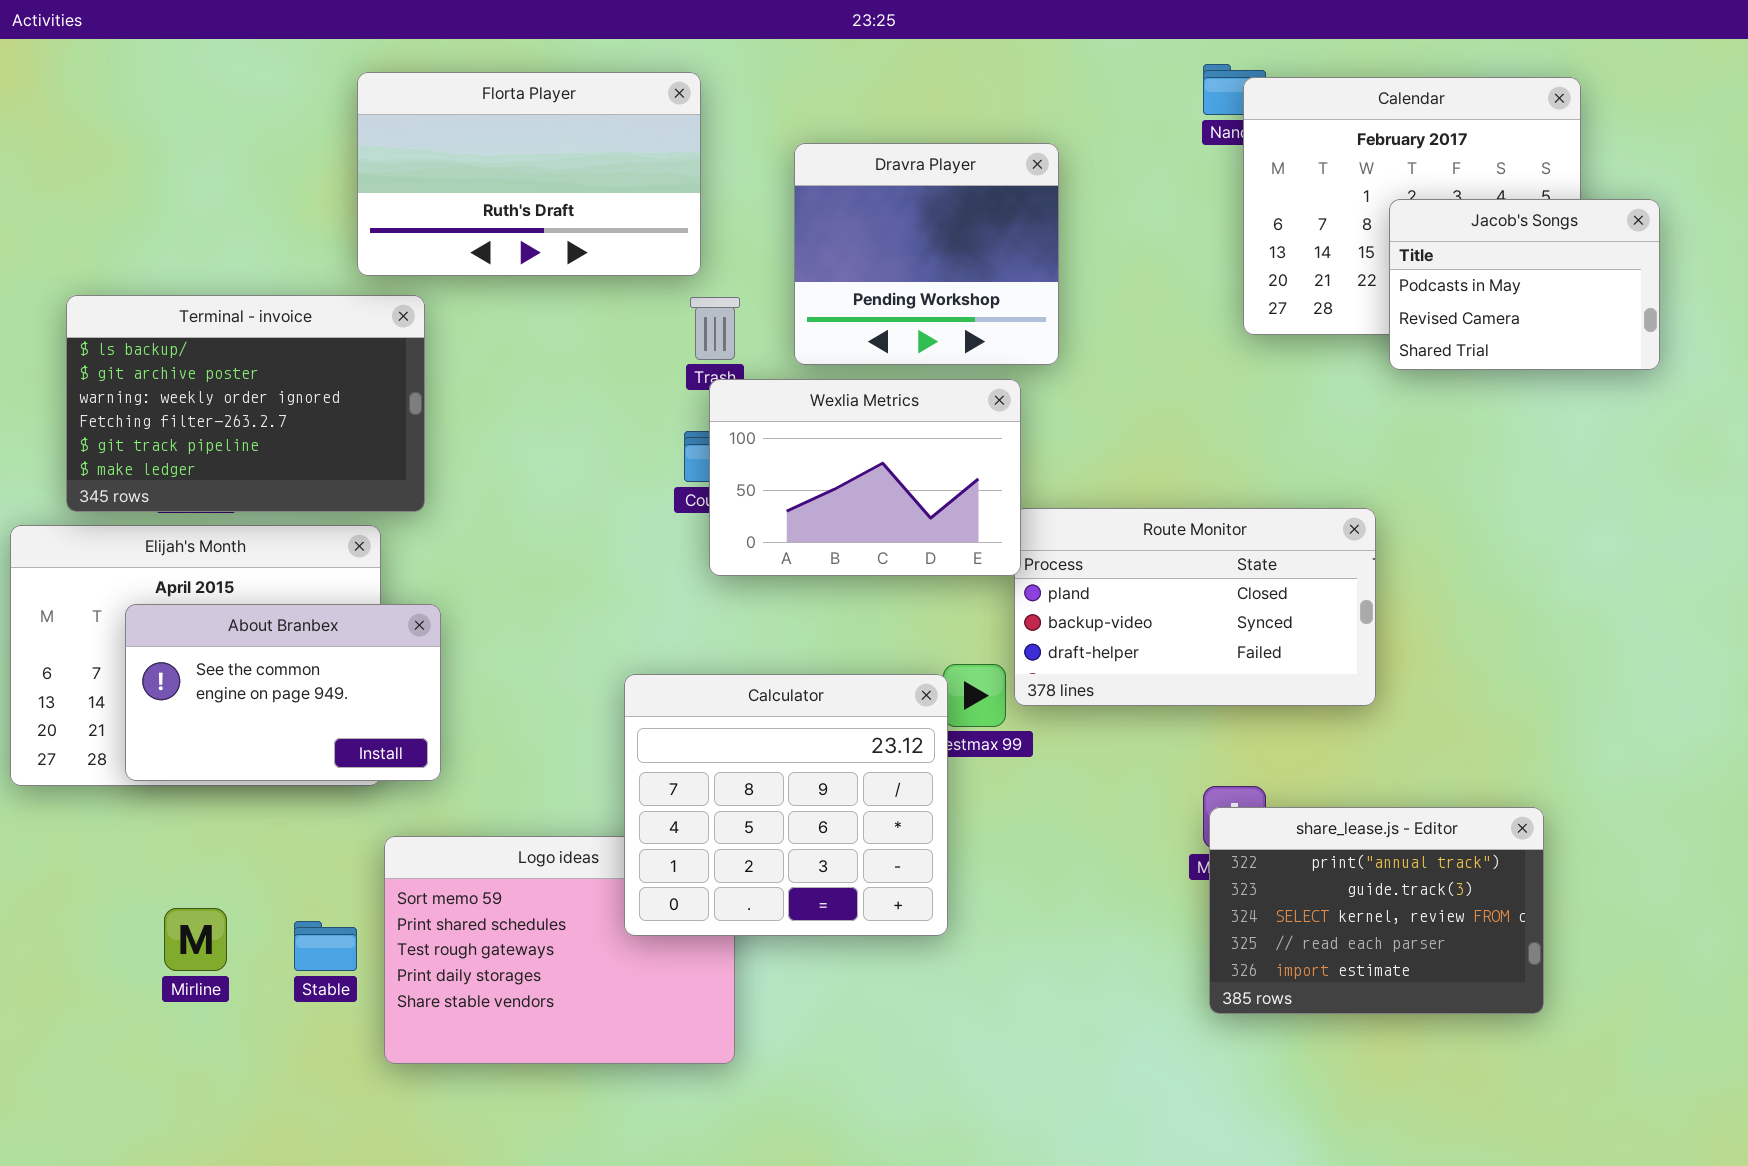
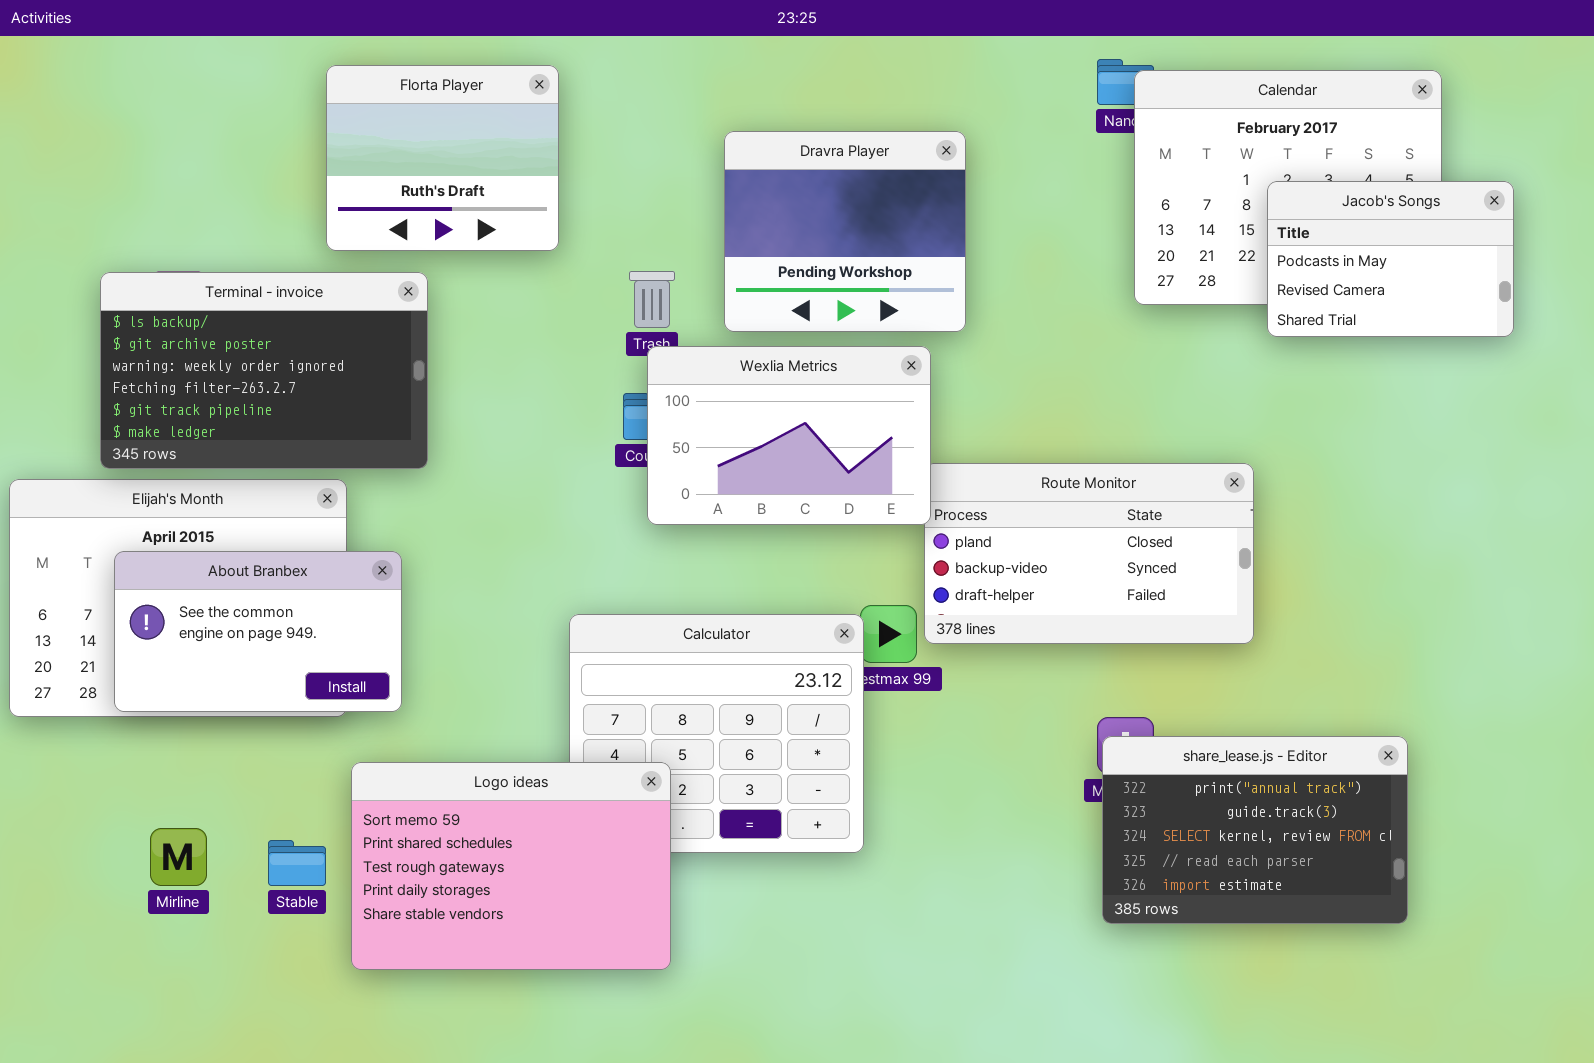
Florta Player: [357,72,701,276] -> [326,65,559,251], resized
Terminal - invoice: [66,295,425,512] -> [100,272,428,469], moved
Logo ideas: [384,836,735,1064] -> [351,762,671,970], raised

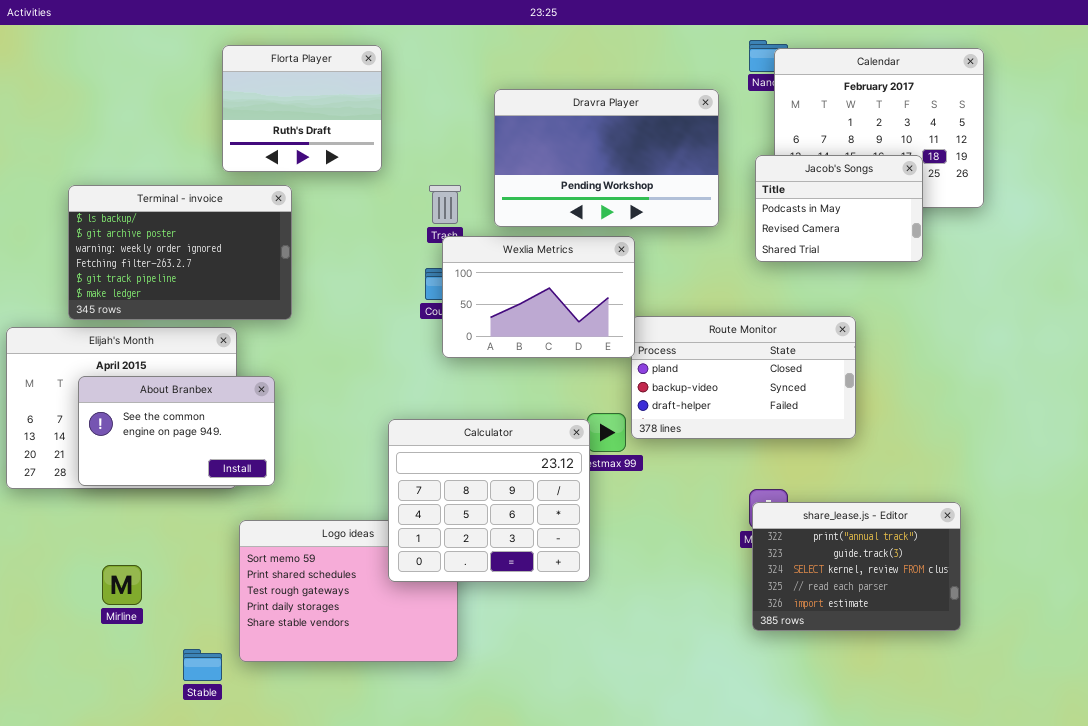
Dravra Player: [724,131,966,332] -> [494,89,719,227], resized
Jacob's Songs: [1267,181,1514,337] -> [755,155,923,262], moved
Calculator: [569,614,864,853] -> [388,419,590,582], raised
Stable: [268,840,326,886] -> [183,649,222,681], moved

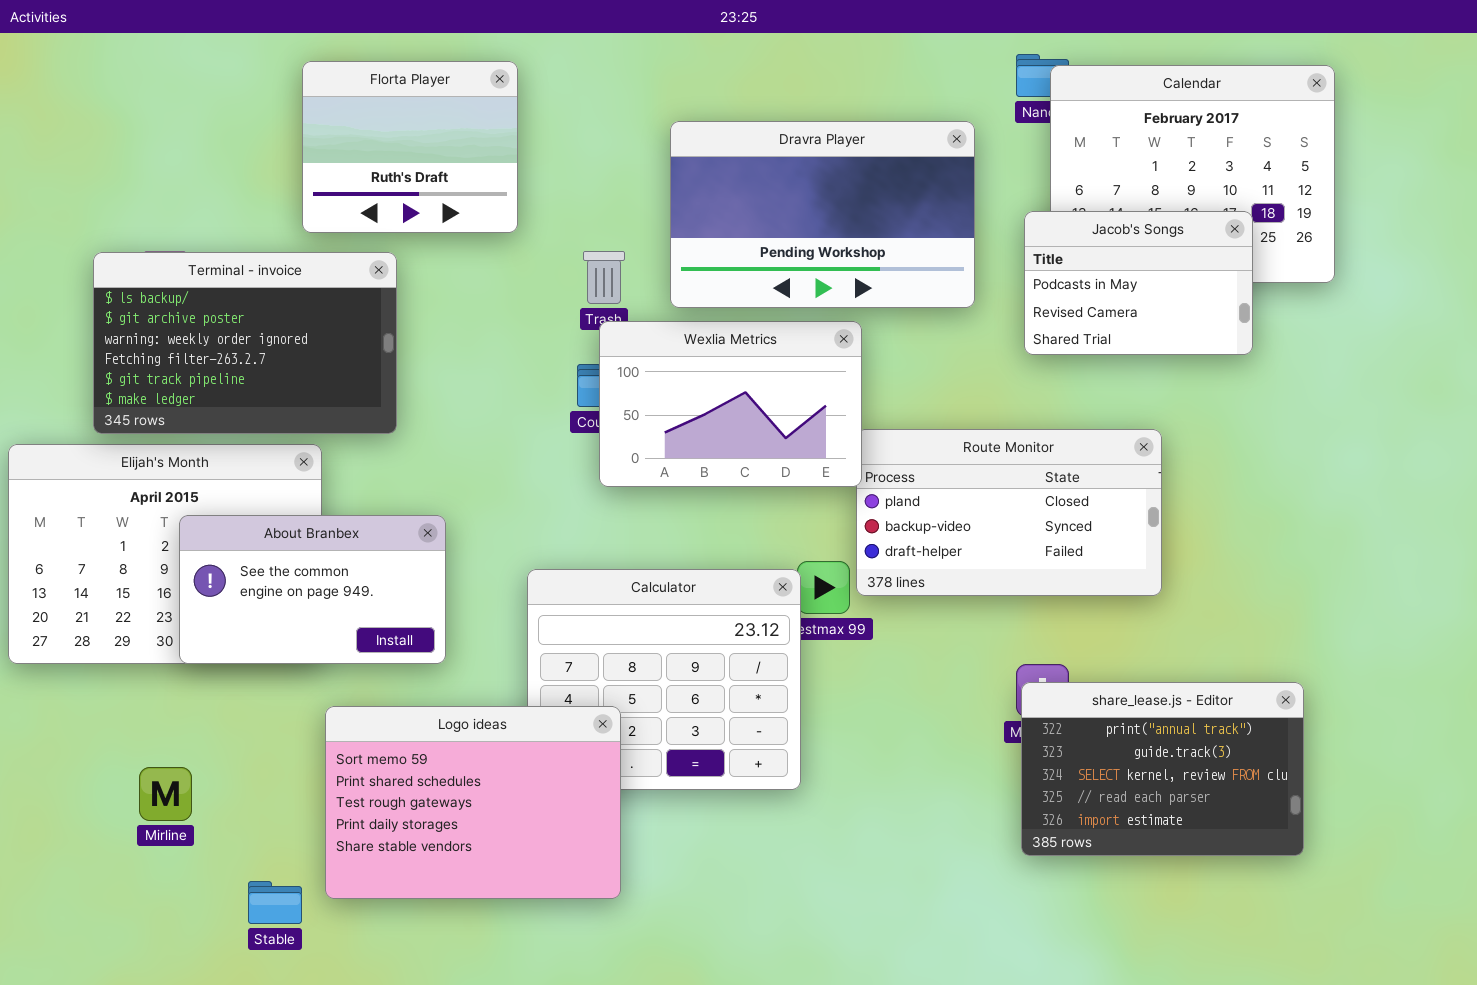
About Branbex: [78,376,275,486] -> [179,515,446,664], moved
Logo ideas: [239,520,458,662] -> [325,706,621,899], raised

